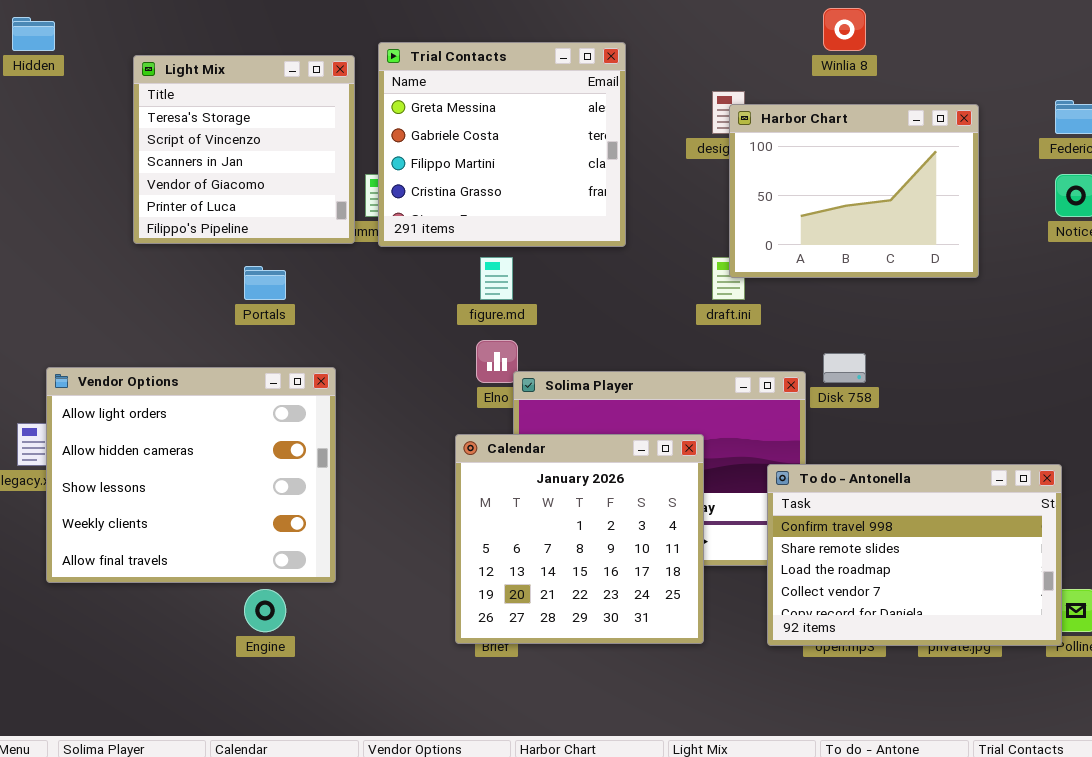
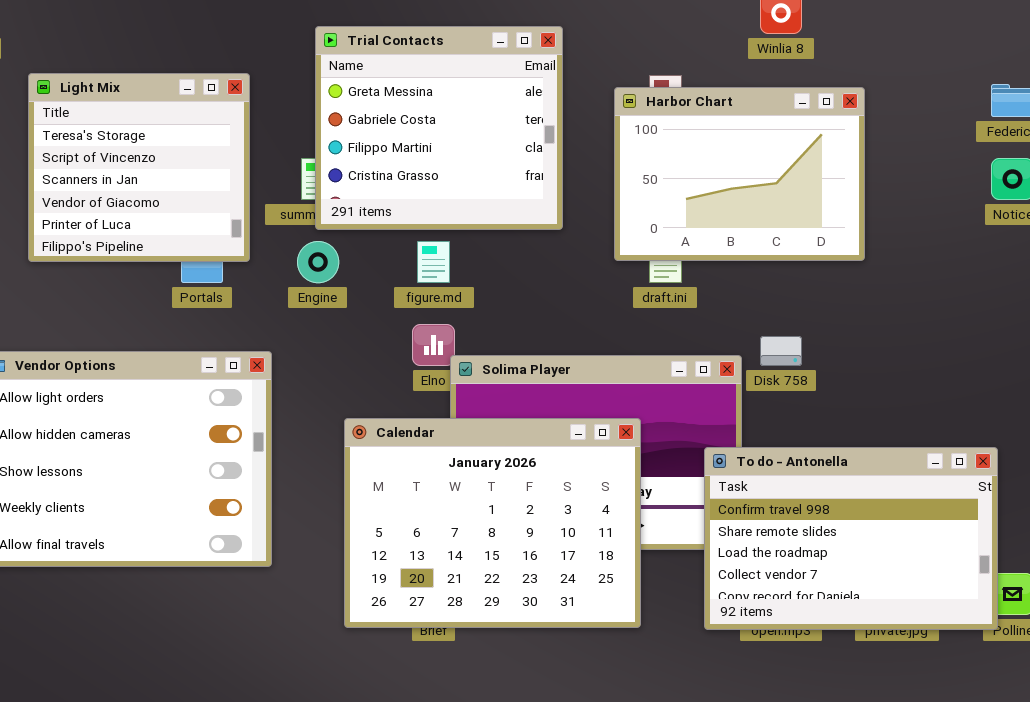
Light Mix: [133,55,355,244] -> [28,73,250,262], moved
Harbor Chart: [729,104,979,278] -> [614,87,865,261], moved
Calendar: [455,434,704,644] -> [344,418,641,628], resized
Engine: [244,589,286,632] -> [297,241,339,283], moved

